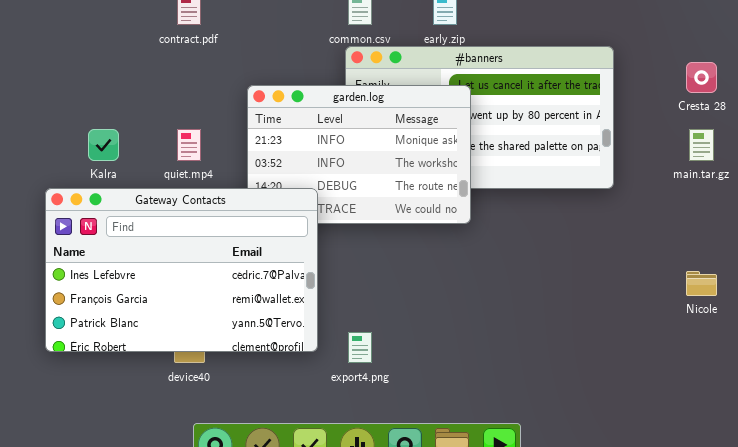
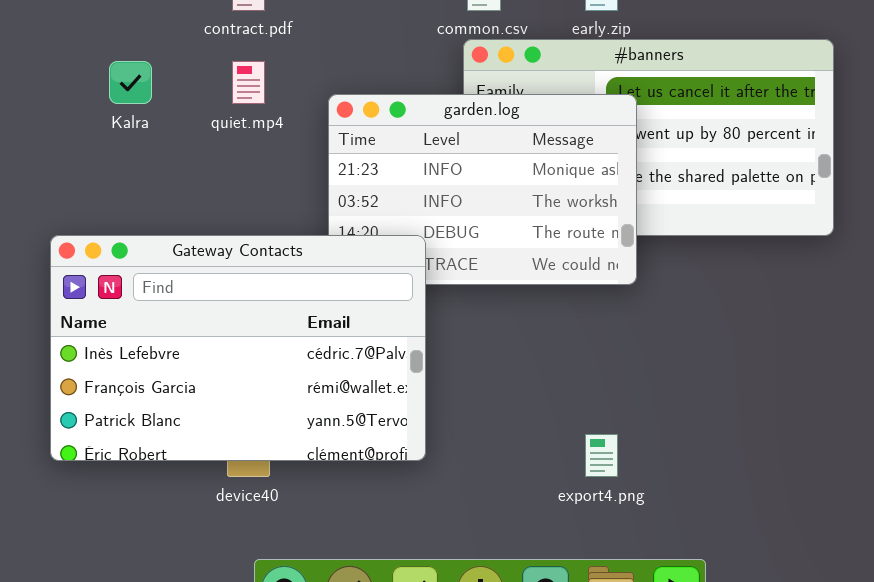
Kalra: [88,129,119,161] -> [109,61,152,104], moved
quiet.mp4: [177,129,201,161] -> [232,61,265,104], moved
export4.png: [348,332,372,363] -> [585,434,618,477], moved

